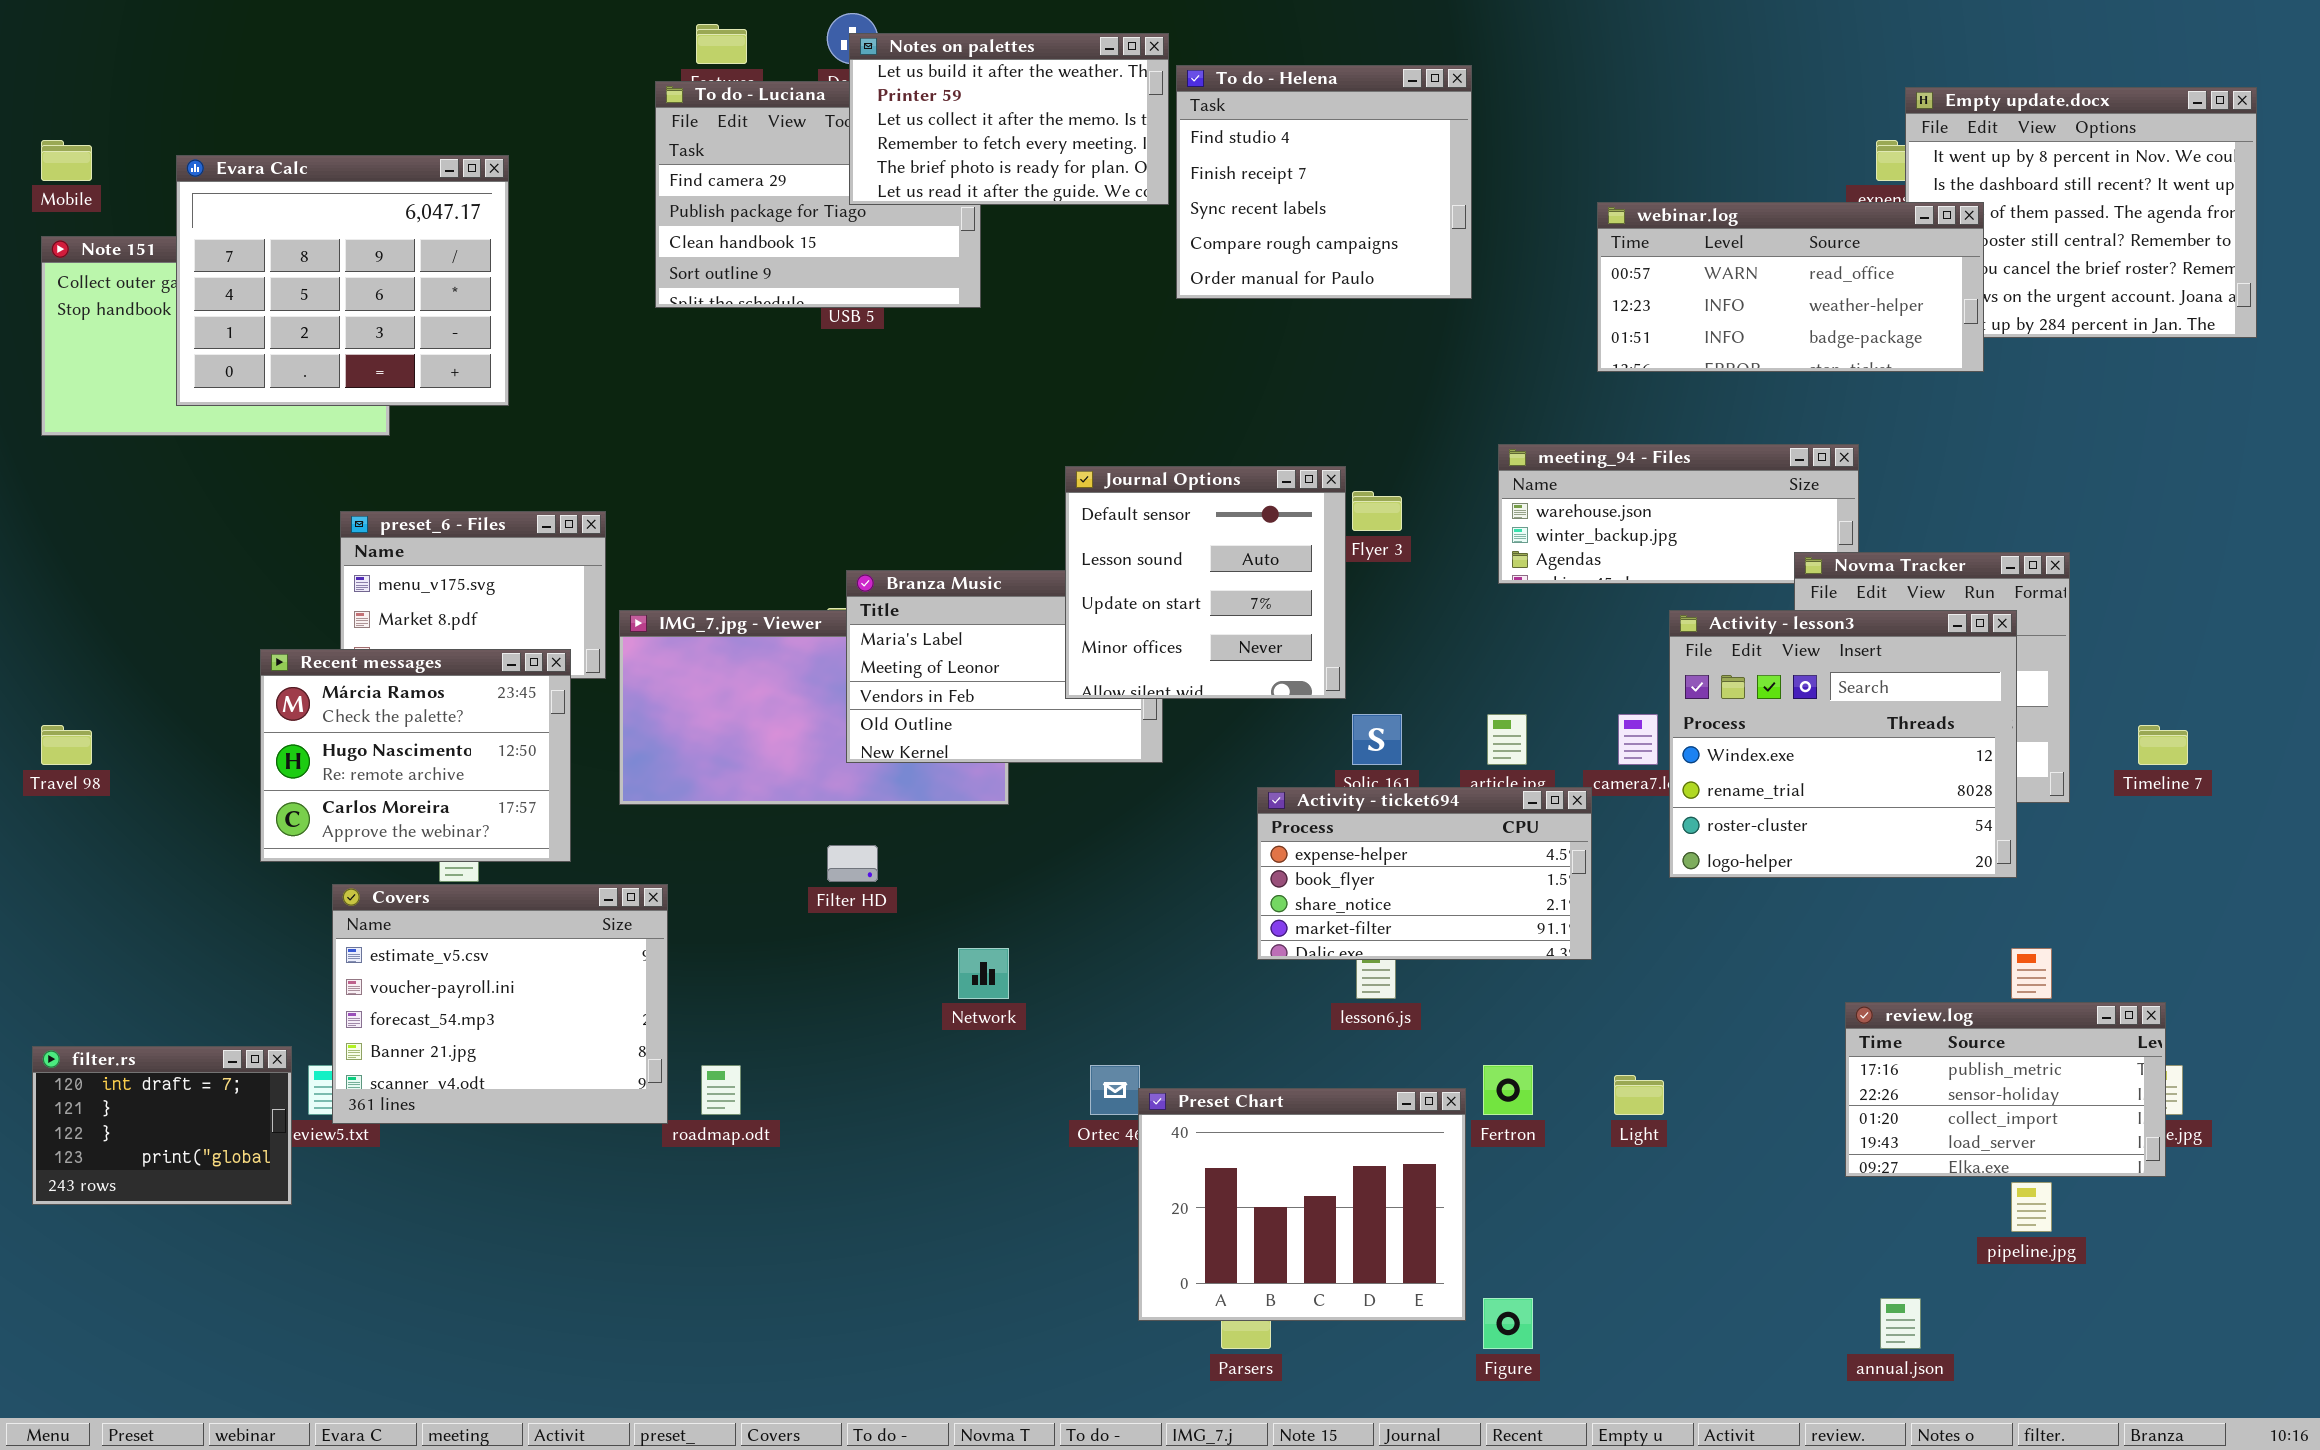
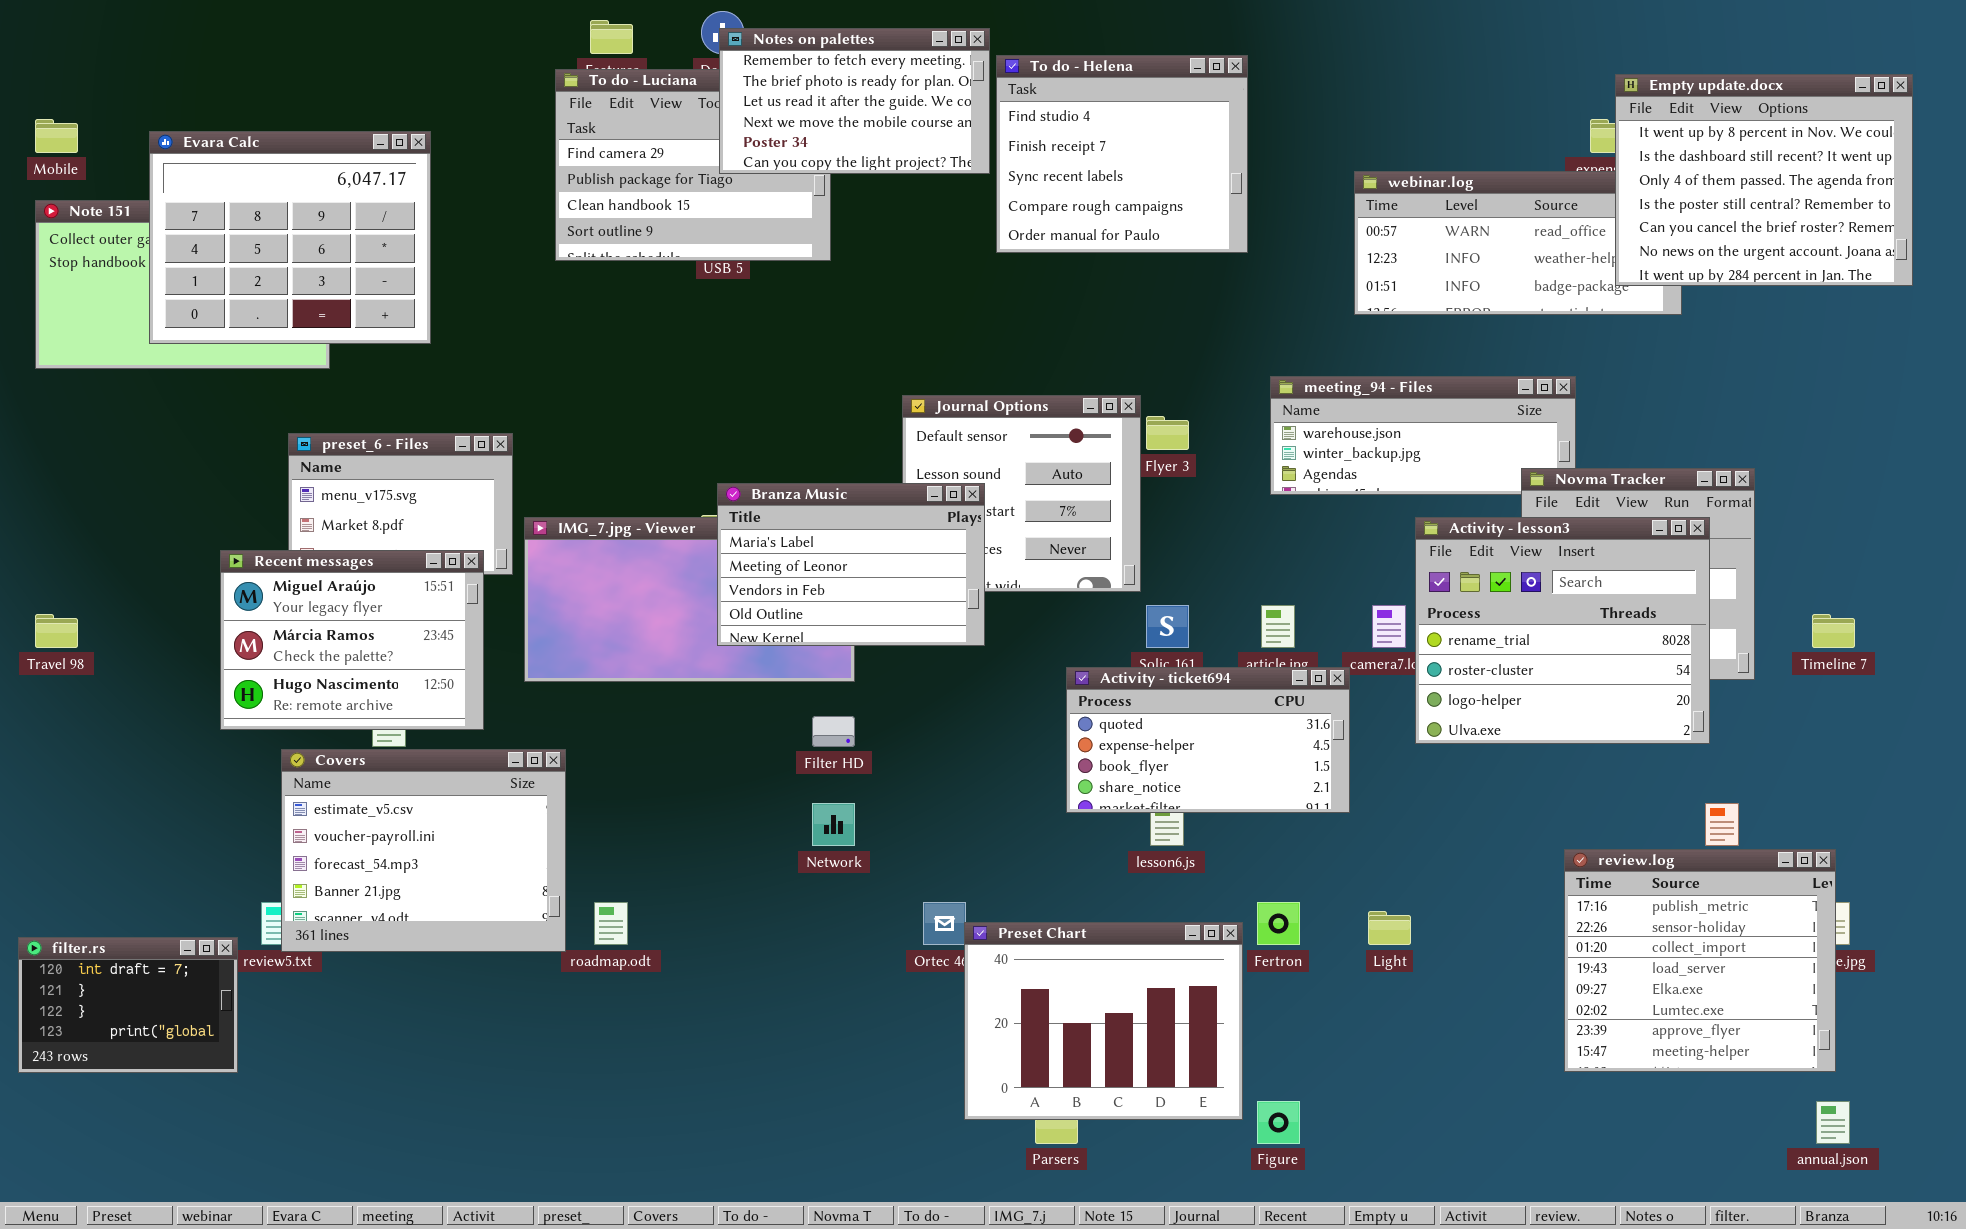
Notes on palettes: [849,33,1169,205] -> [719,28,990,174], scrolled down 3 rows
Empty update.docx: [1905,87,2257,338] -> [1615,74,1913,286], raised
Branza Music: [846,570,1163,763] -> [717,483,985,646], raised
Activity - lesson3: [1669,610,2017,878] -> [1415,517,1710,744], scrolled down 1 row
Recent messages: [260,649,571,862] -> [220,550,484,730], scrolled up 1 row
Activity - ticket694: [1257,787,1592,960] -> [1066,667,1350,813], scrolled up 1 row
Filter HD: [827,845,878,882] -> [812,716,855,747], moved
review.log: [1845,1002,2166,1177] -> [1564,849,1836,1072], resized
filter.rs: [32,1046,292,1205] -> [18,937,238,1073], moved
annual.json: [1880,1298,1921,1349] -> [1816,1101,1850,1144], moved

